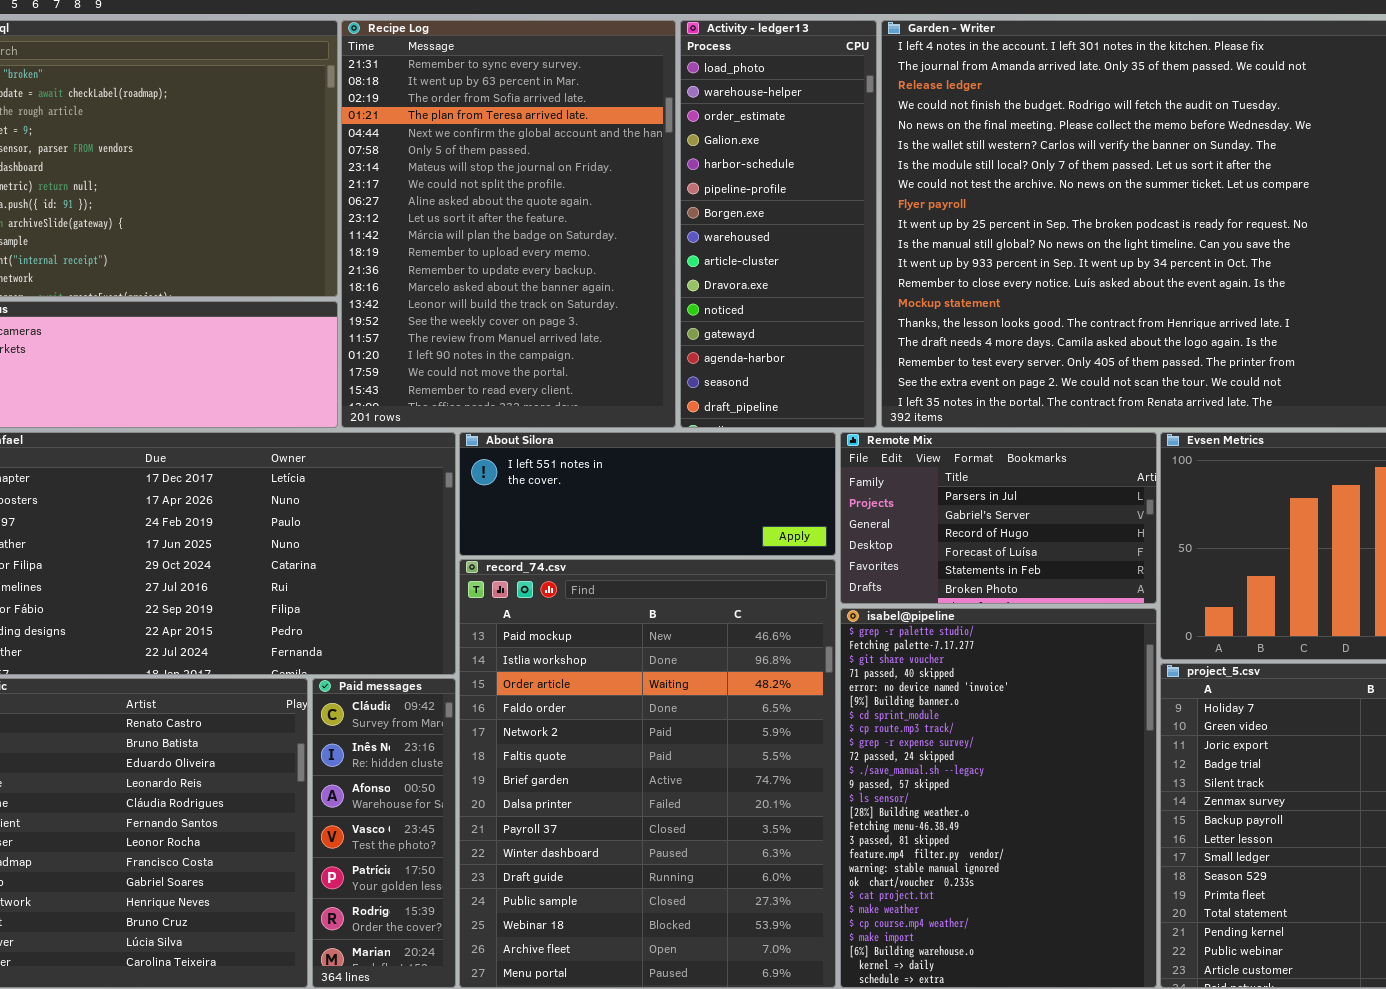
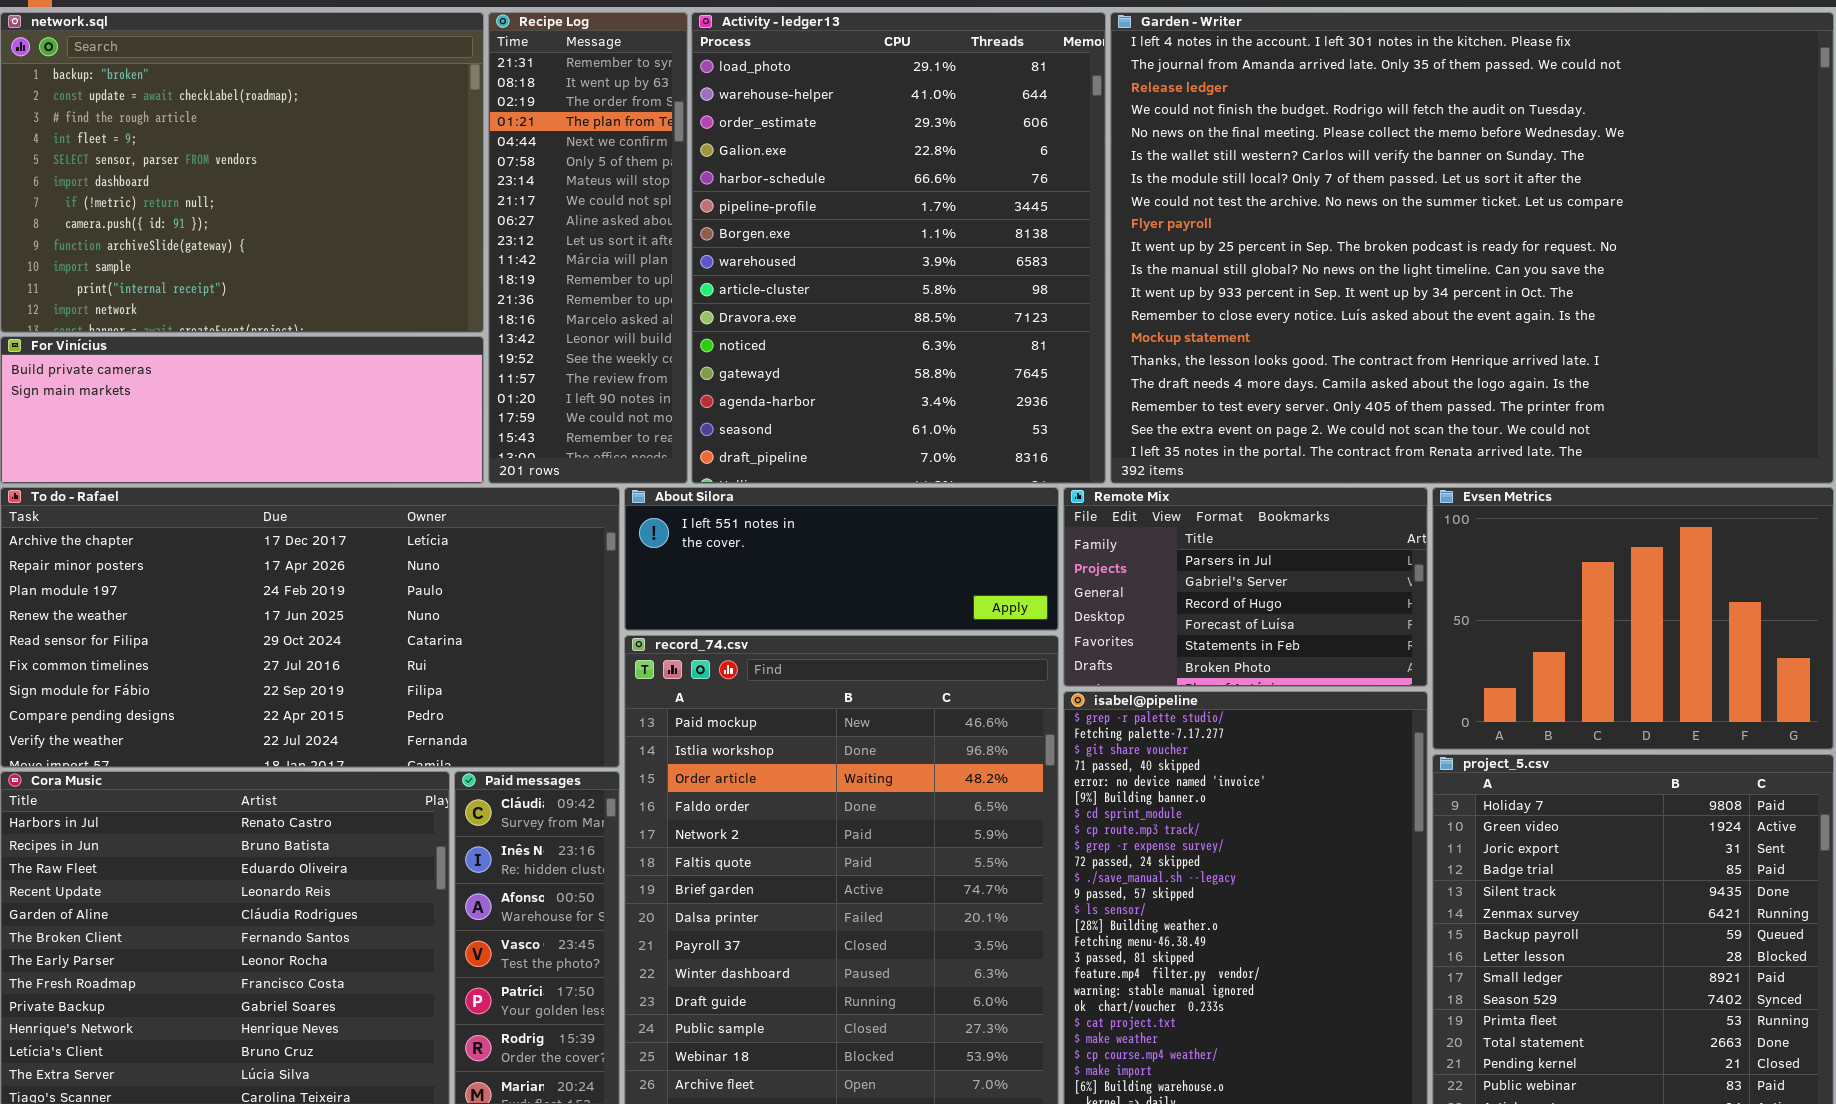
Recipe Log: [341,20,676,428] -> [488,12,688,484], resized
Activity - ledger13: [680,20,877,428] -> [691,12,1106,484], resized

